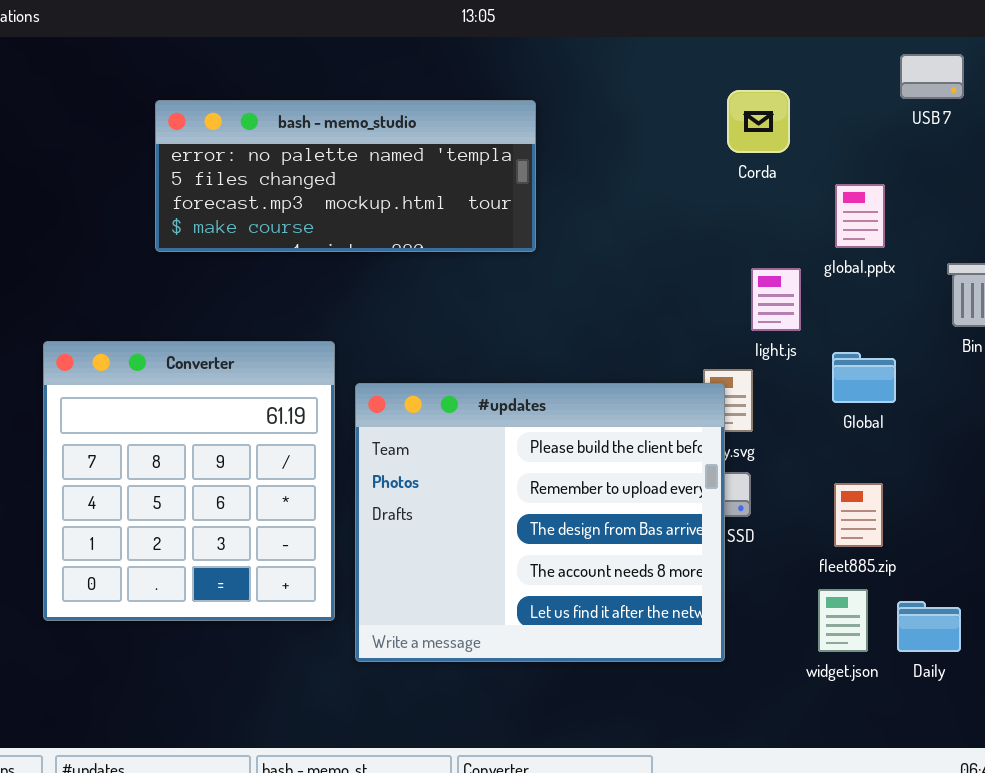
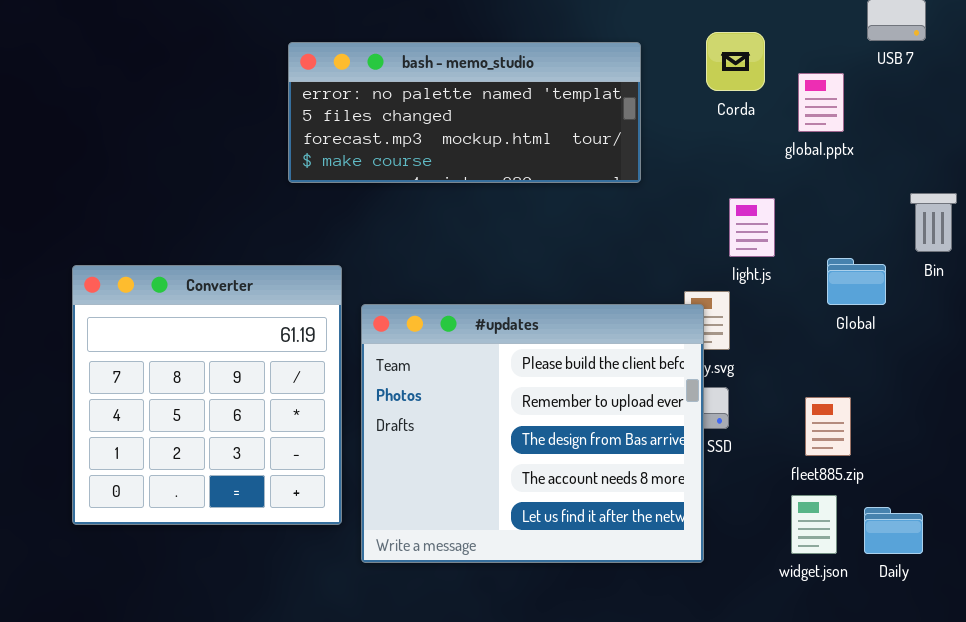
bash - memo_studio: [155,100,536,252] -> [288,42,641,183], moved
global.pptx: [835,184,885,248] -> [798,73,844,132], moved
Global: [832,352,896,403] -> [827,258,886,305], moved

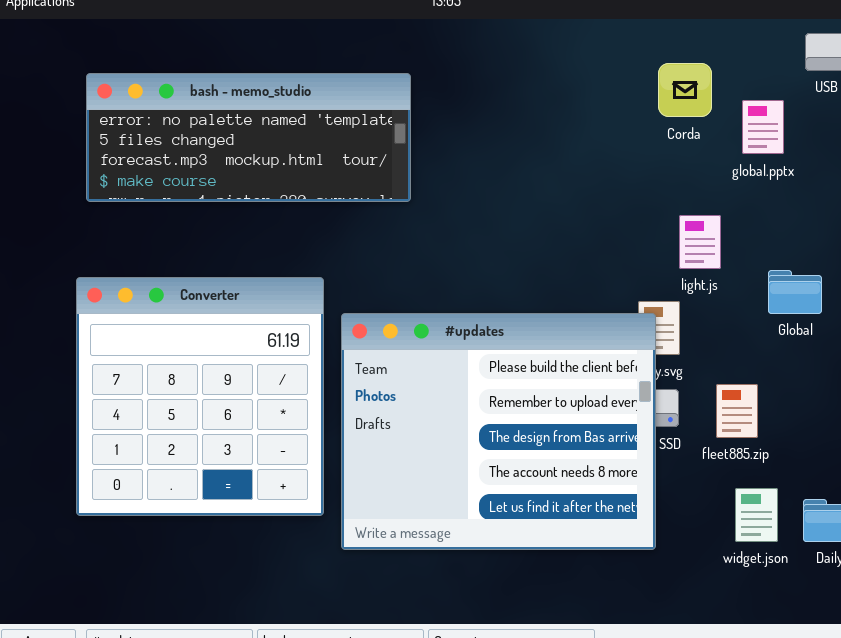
bash - memo_studio: [288,42,641,183] -> [86,73,411,202], moved
fleet885.zip: [805,397,851,456] -> [716,384,758,438], moved

